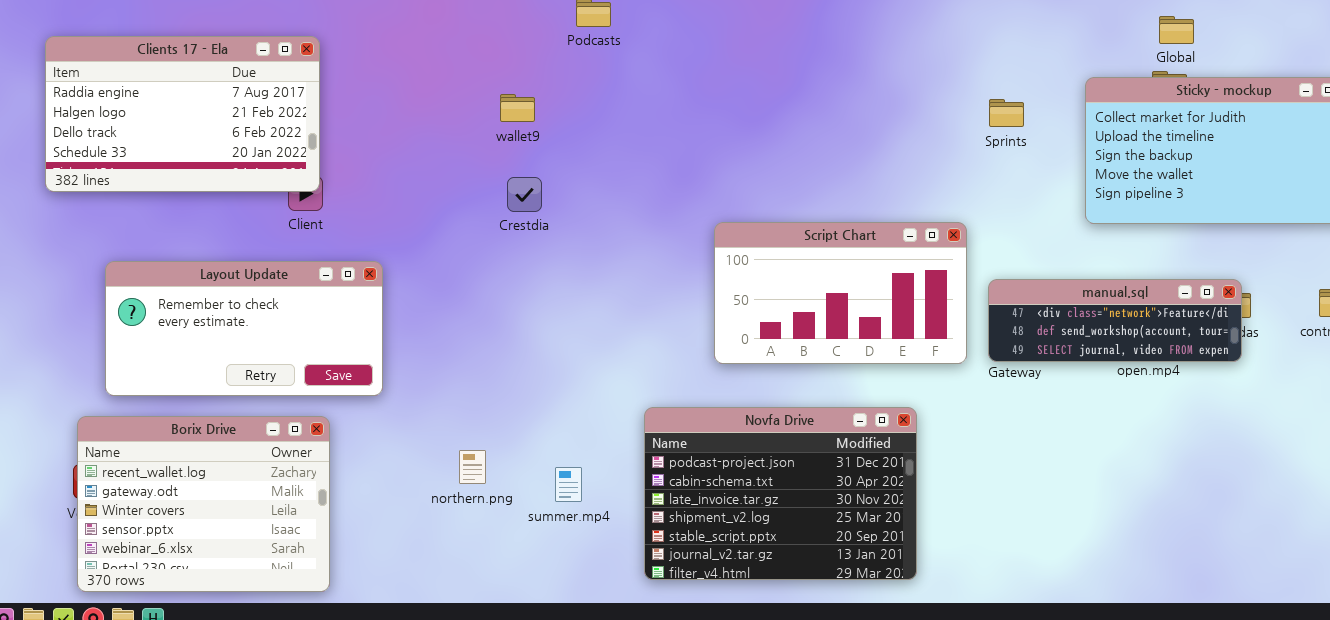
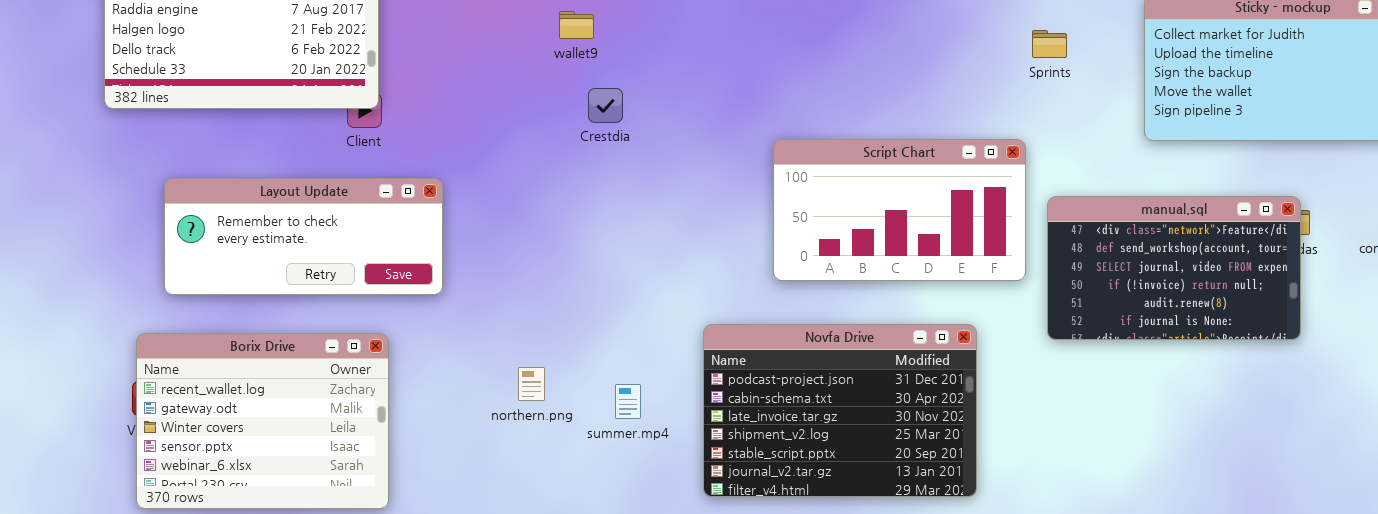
Sprints: [989,99,1024,127] -> [1032,30,1067,58], moved
Crestdia: [507,177,542,212] -> [588,88,623,123], moved
Layout Update: [105,261,383,396] -> [164,178,443,295], resized
manual.sql: [988,279,1242,362] -> [1047,196,1301,340], resized

